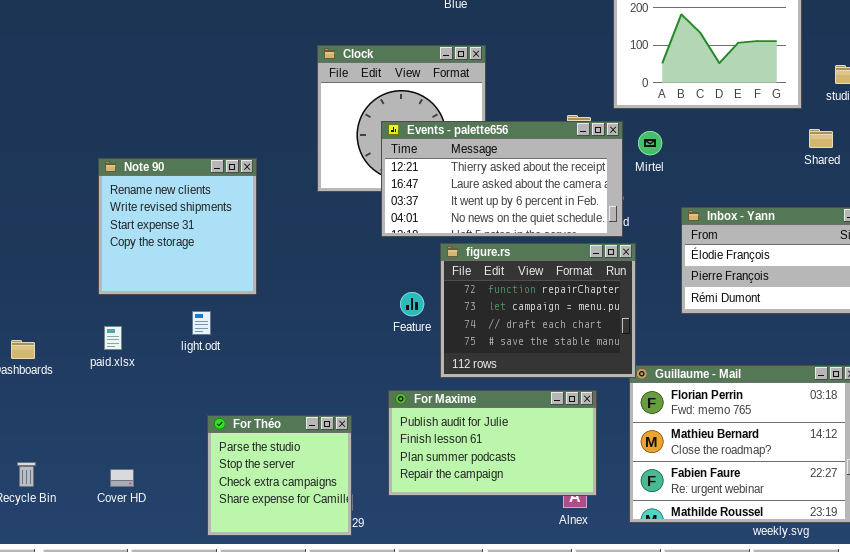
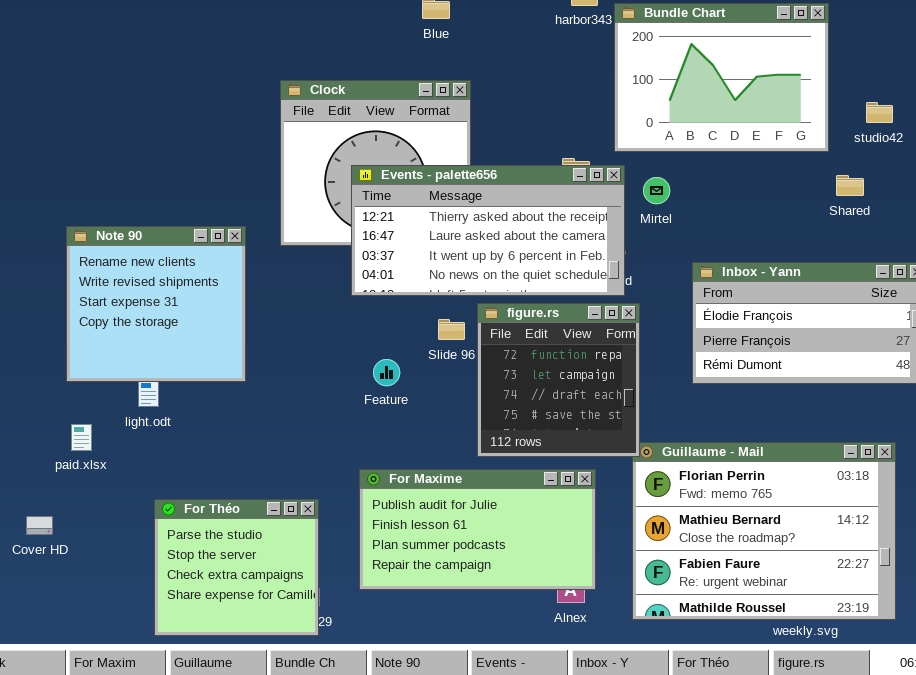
Note 90: [98,158,257,295] -> [66,226,246,382], moved
figure.rs: [440,243,636,378] -> [477,303,640,457], resized
paid.xlsx: [104,326,122,350] -> [71,424,92,451], moved
Cover HD: [110,469,134,487] -> [26,516,53,535], moved

